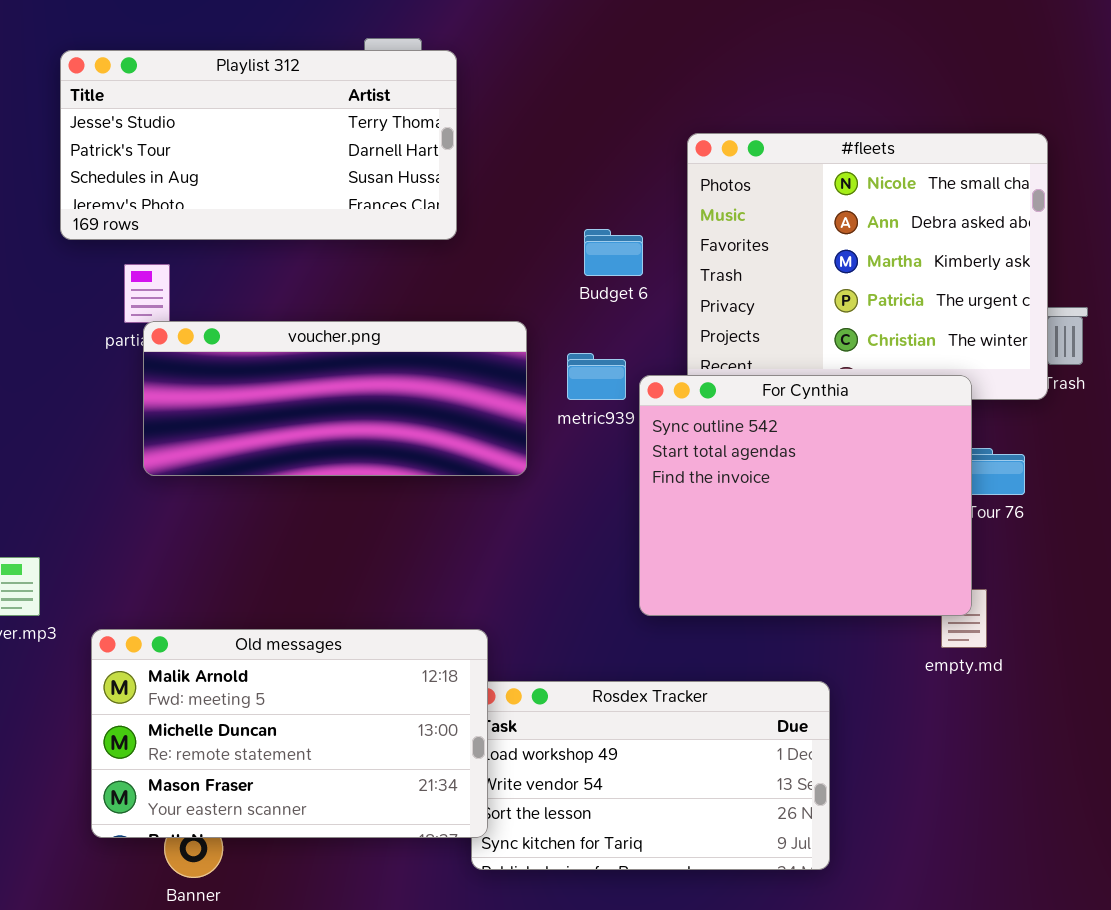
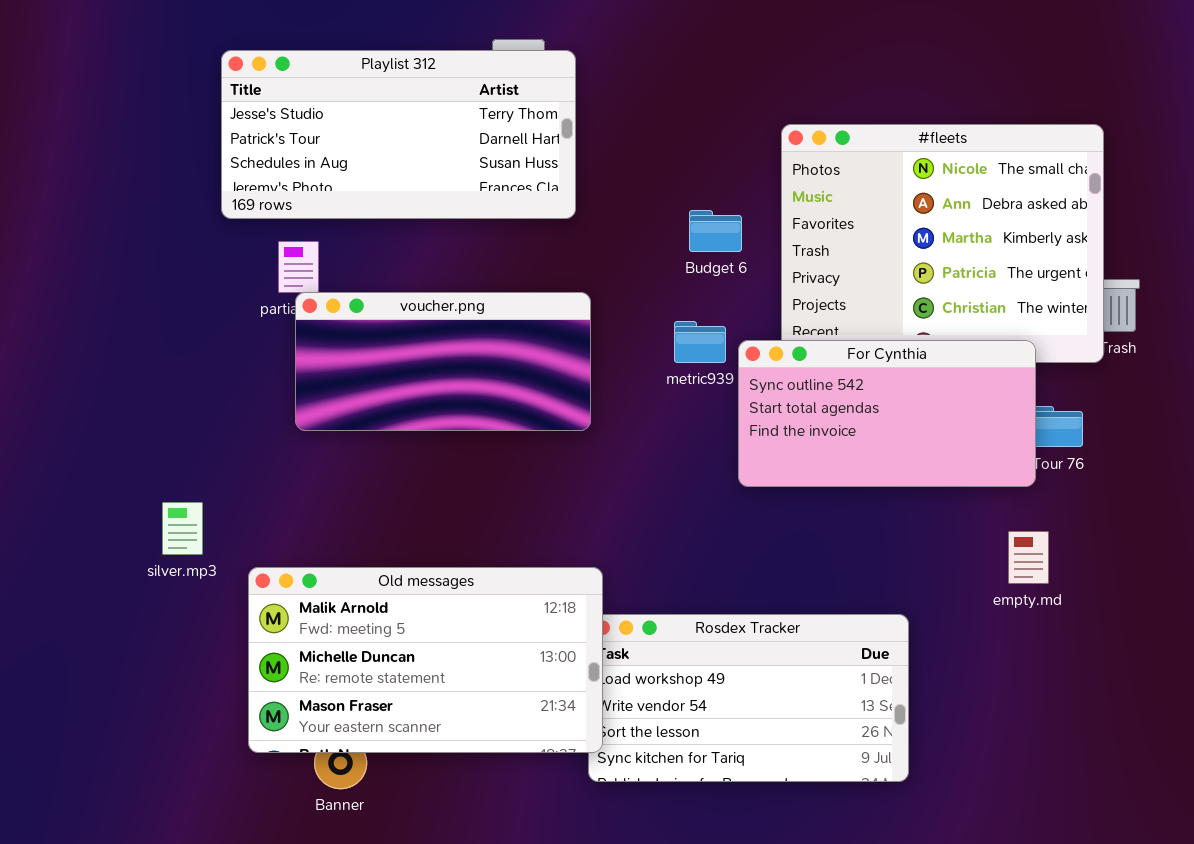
voucher.png: [143,321,527,476] -> [295,292,591,431], resized
For Cynthia: [639,375,972,616] -> [738,340,1036,487], resized

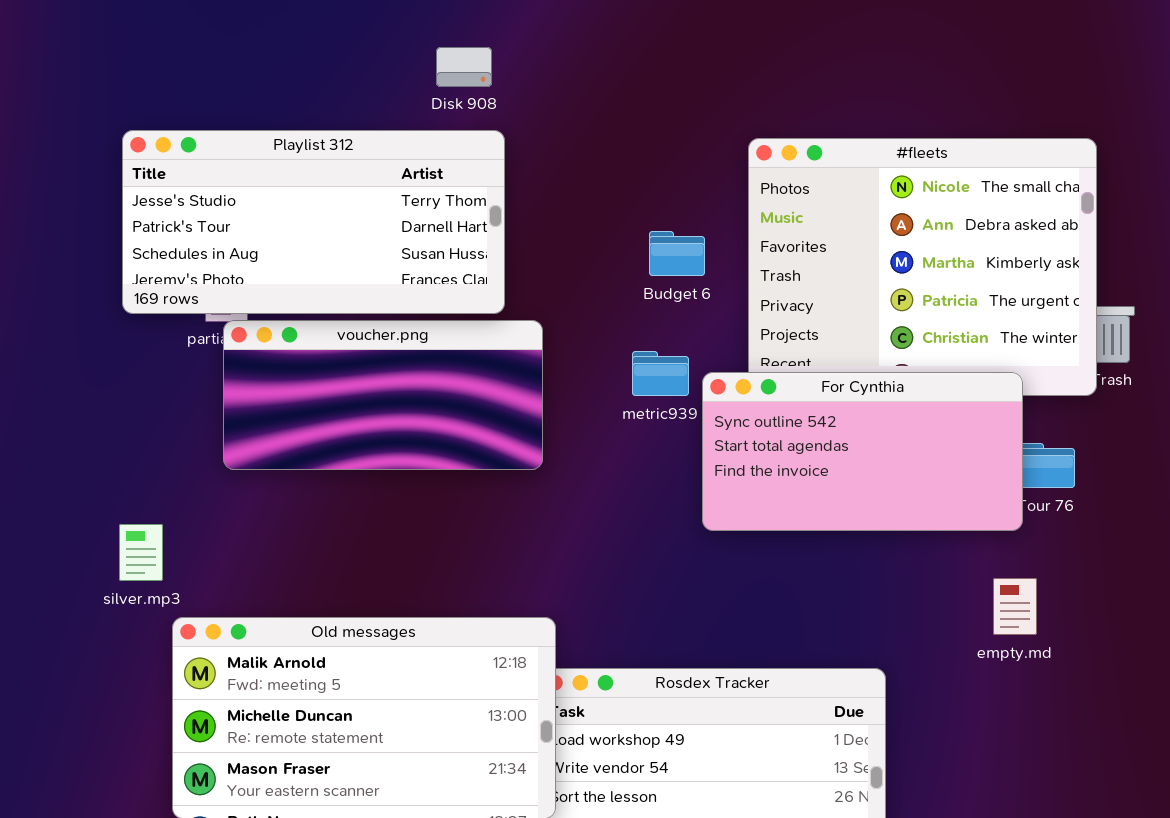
Playlist 312: [221,50,576,219] -> [122,130,505,314], moved
silver.mp3: [162,502,203,555] -> [119,524,163,581], moved

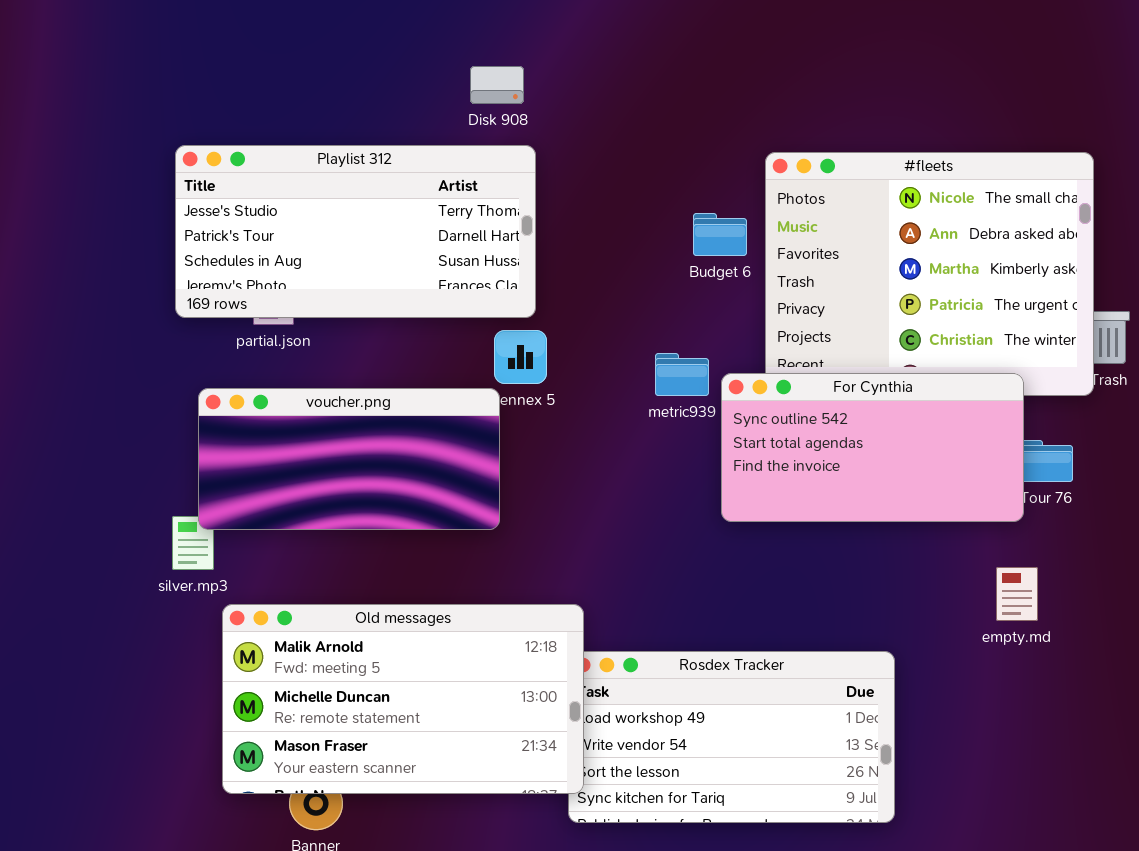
Budget 6: [649,231,705,276] -> [693,213,747,256], moved
voucher.png: [223,320,543,470] -> [198,388,500,530], moved

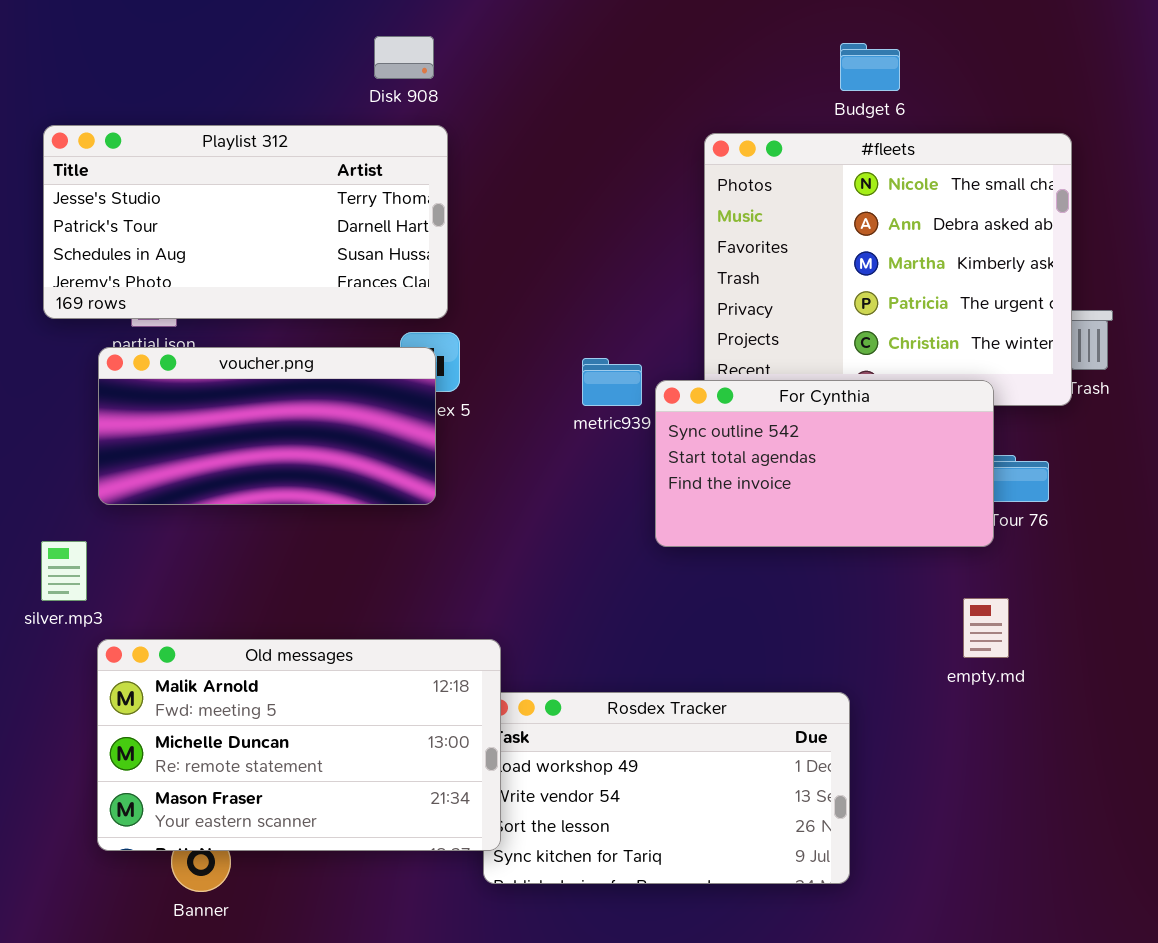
Budget 6: [693,213,747,256] -> [840,43,900,91], moved
voucher.png: [198,388,500,530] -> [98,347,436,505], moved

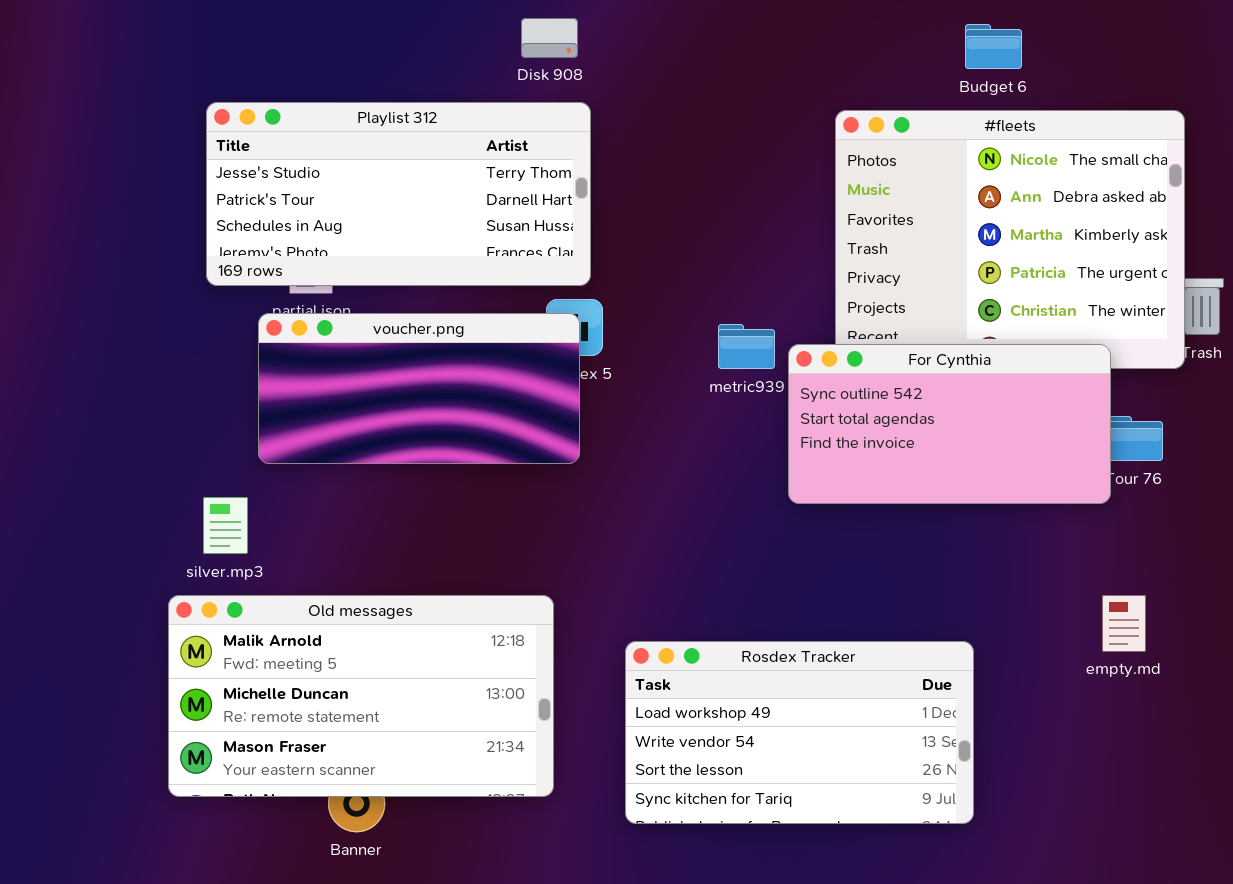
empty.md: [963,598,1009,658] -> [1102,595,1146,652], moved
Old messages: [97,639,501,851] -> [168,595,554,797], moved

